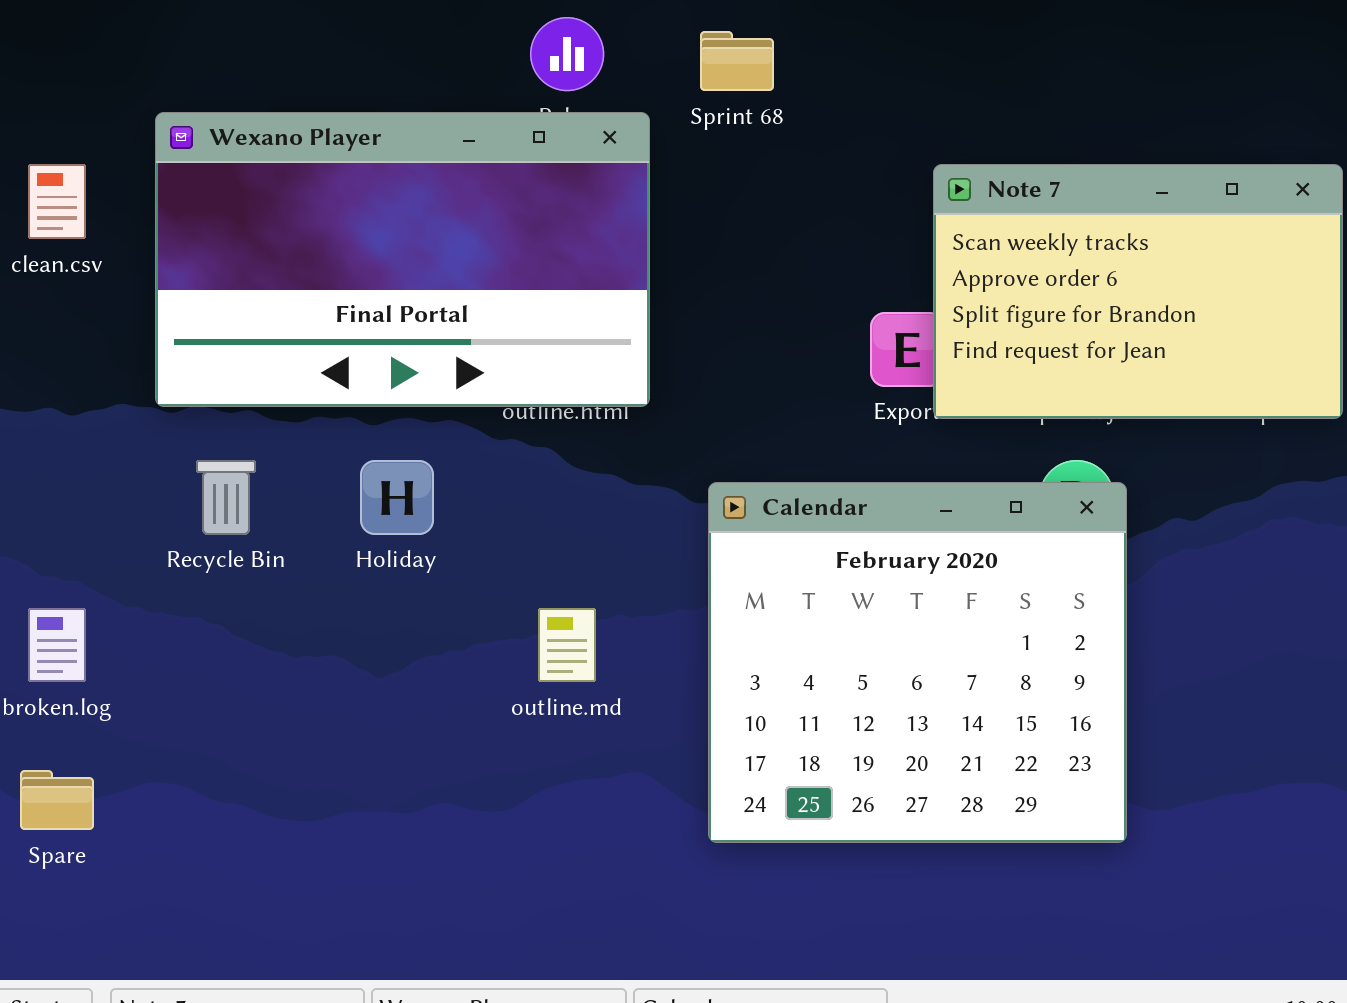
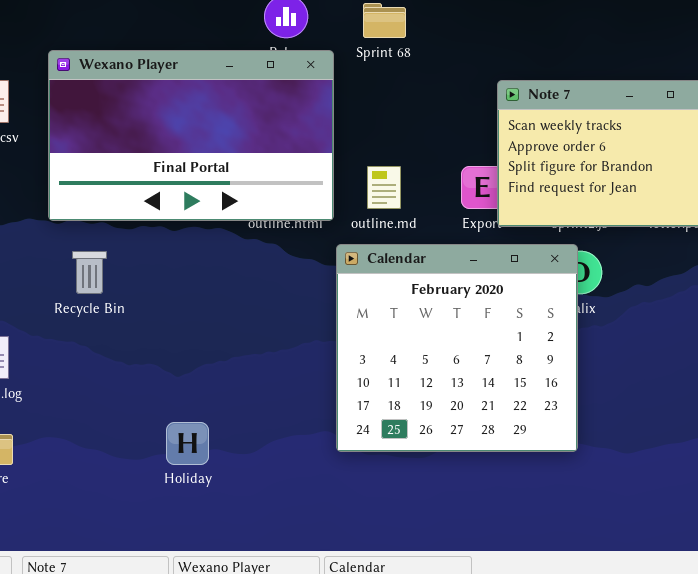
Holiday: [360,460,434,535] -> [166,422,209,465], moved
Calendar: [708,482,1127,843] -> [336,244,578,452], moved
outline.md: [538,608,596,682] -> [367,166,401,209], moved

